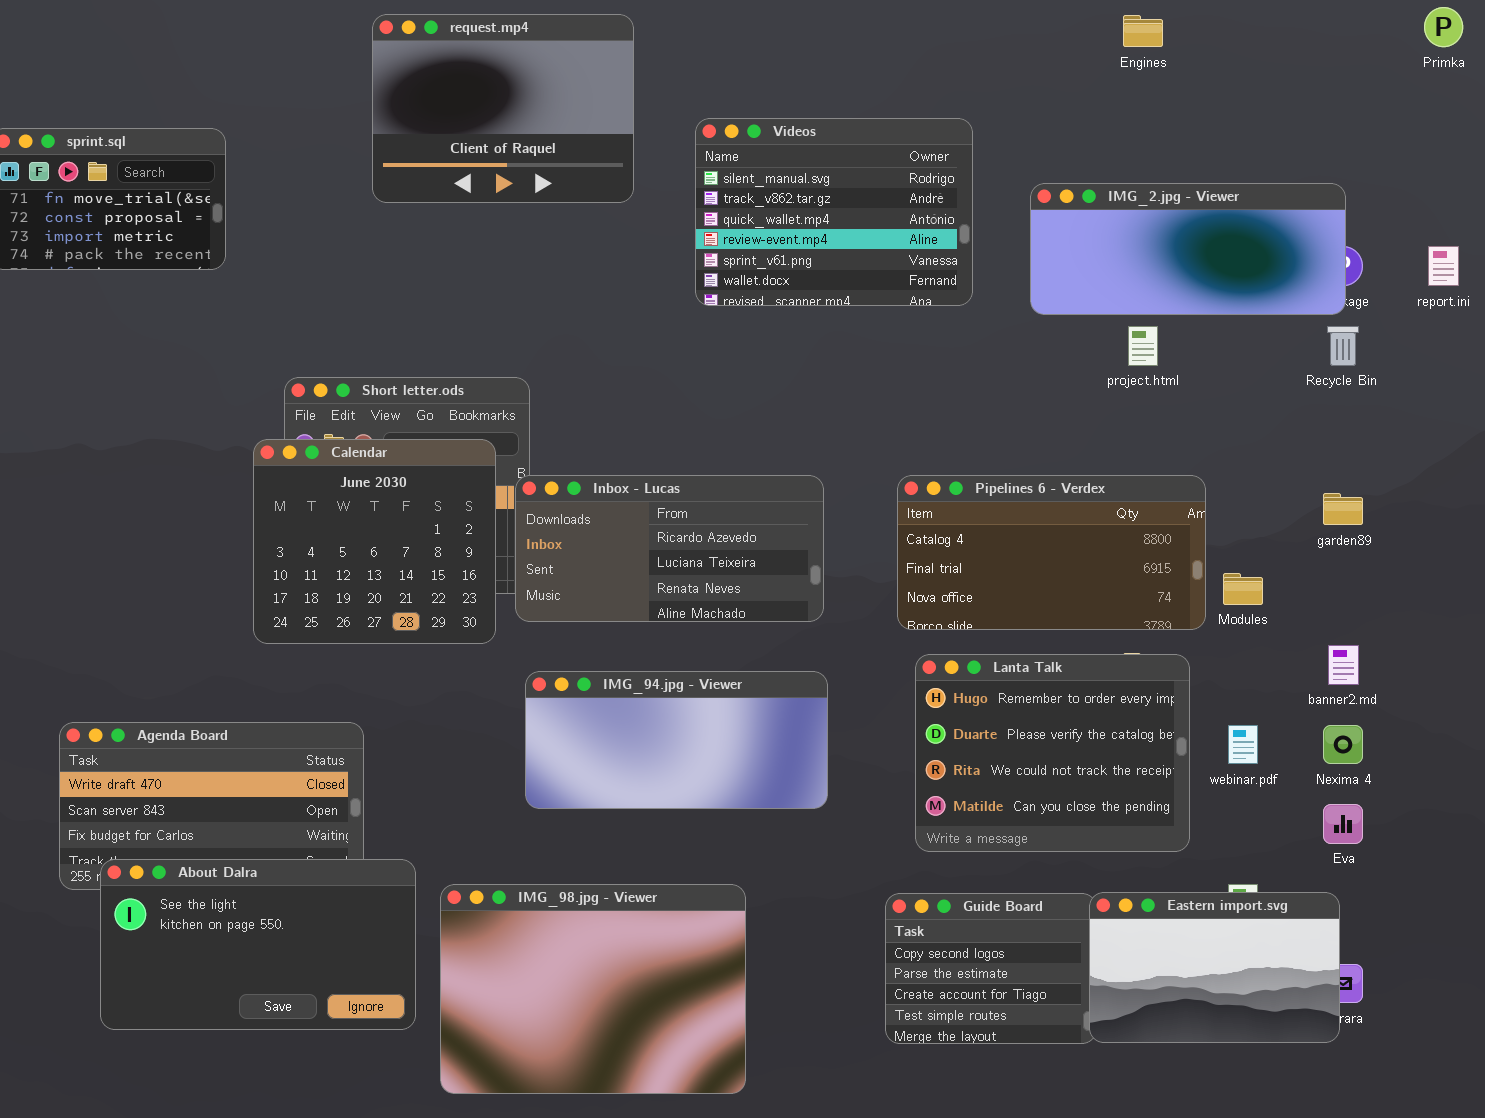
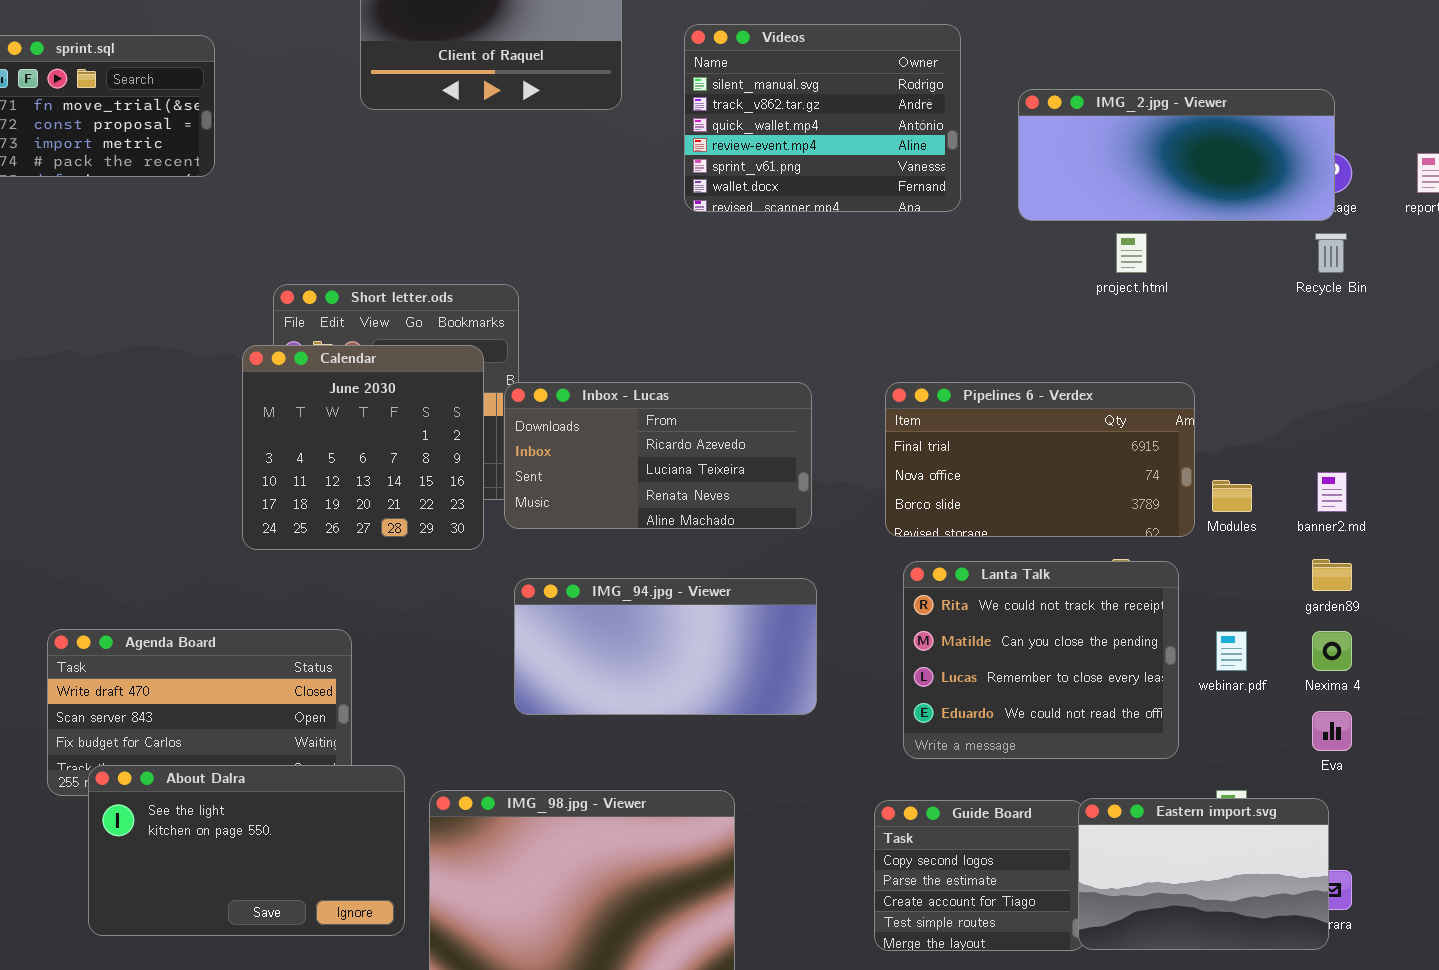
Pipelines 6 - Verdex: [897,475,1206,630] -> [885,382,1195,537], scrolled down 1 row
garden89: [1323,493,1363,525] -> [1312,559,1352,591], moved
banner2.md: [1328,645,1359,685] -> [1317,472,1347,512], moved
Lanta Talk: [915,654,1190,852] -> [903,561,1179,759], scrolled down 2 rows

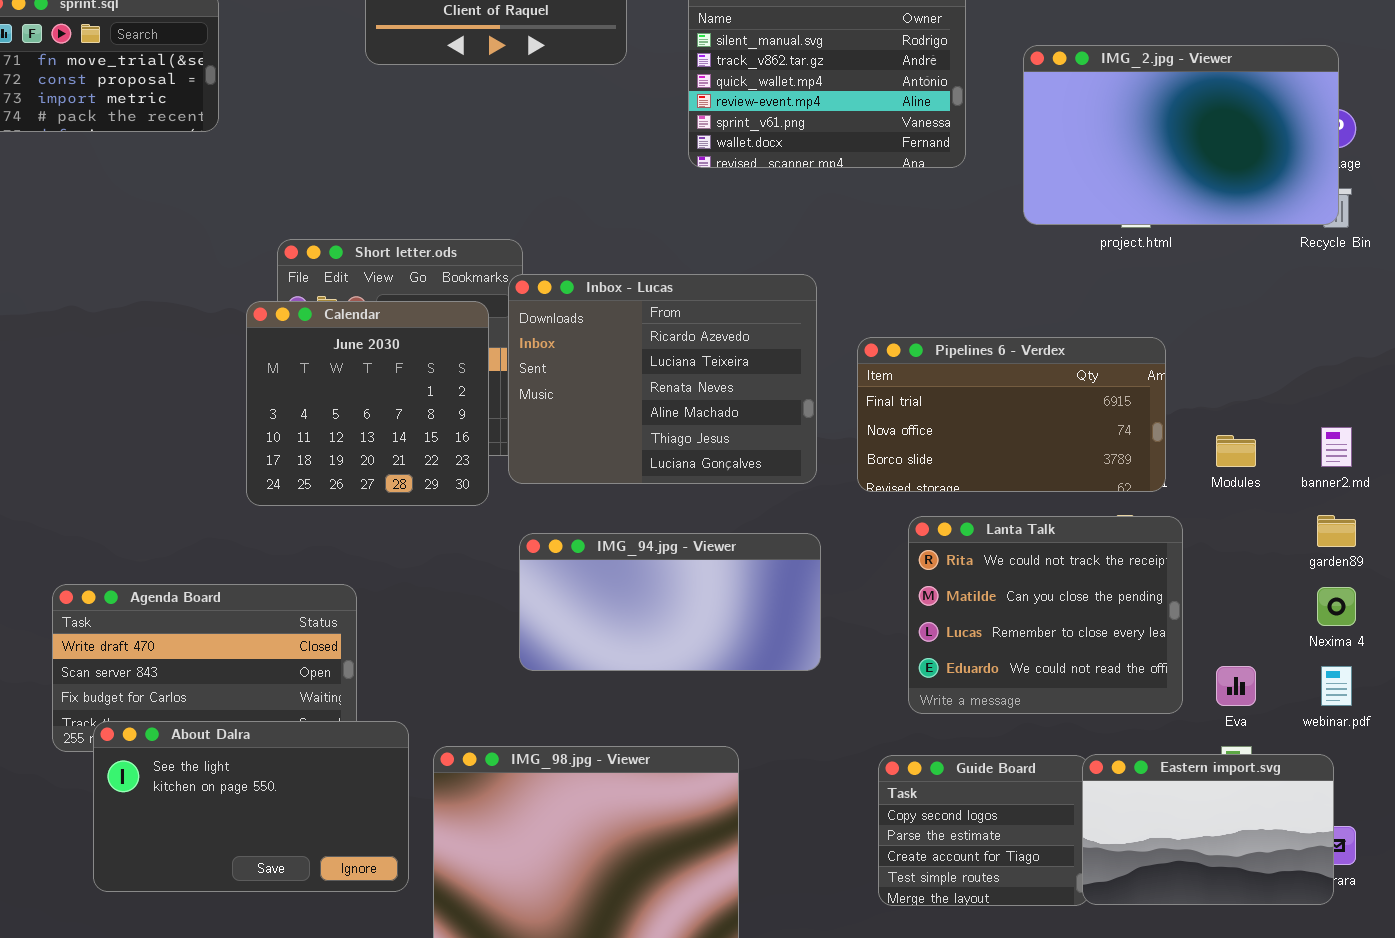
IMG_2.jpg - Viewer: [1018,89,1335,221] -> [1023,45,1339,225], resized
Inbox - Lucas: [504,382,812,529] -> [508,274,817,484], resized
Pipelines 6 - Verdex: [885,382,1195,537] -> [857,337,1166,492], moved
webinar.pdf: [1216,631,1247,671] -> [1321,666,1352,706], moved
Eva: [1312,711,1352,751] -> [1216,666,1256,706], moved

